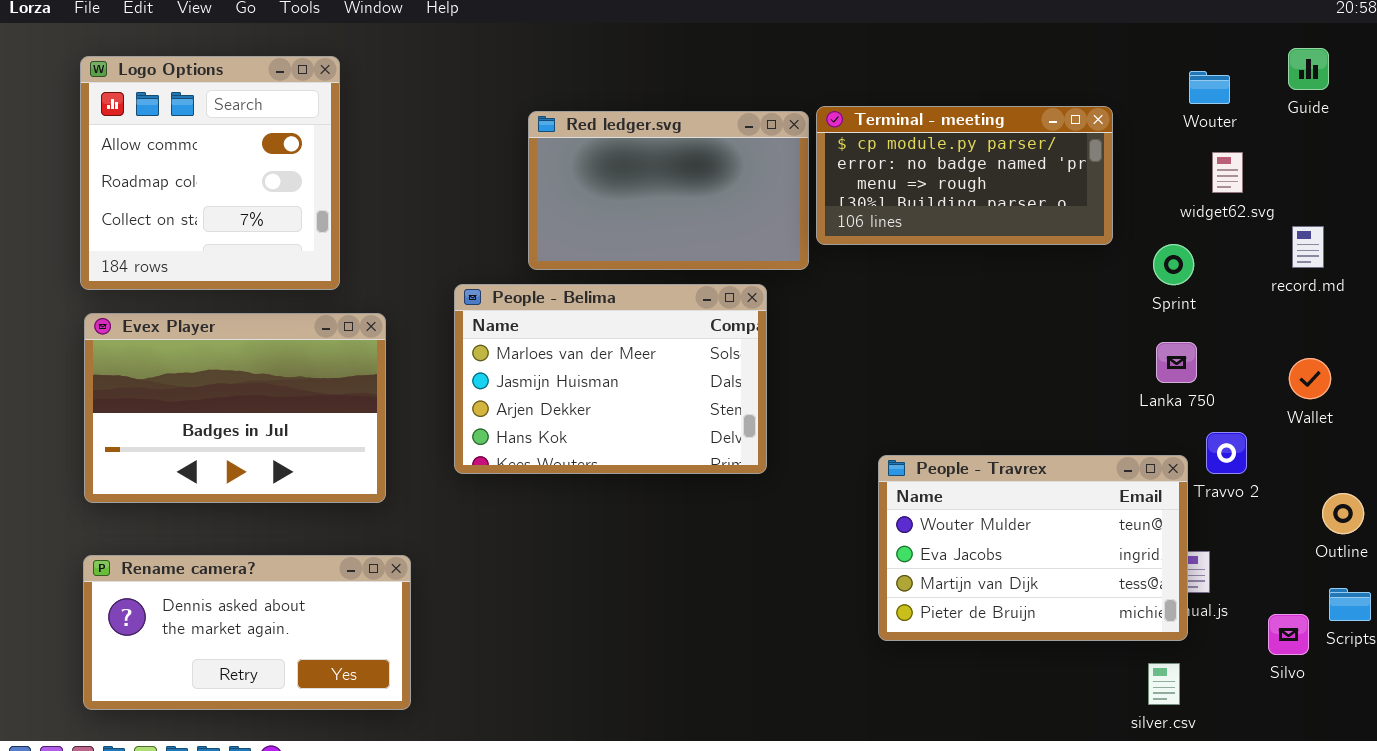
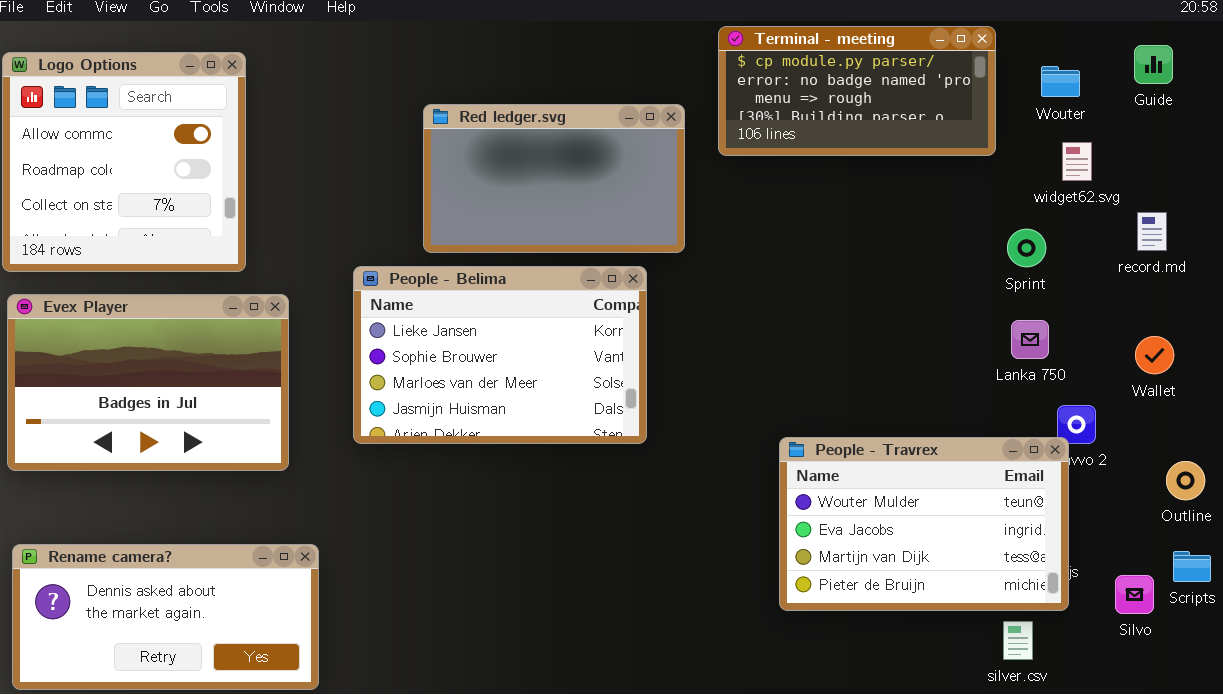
Terminal - meeting: [816,106,1113,245] -> [718,26,996,156], moved
People - Belima: [454,284,767,474] -> [353,266,647,444], scrolled up 2 rows
People - Travrex: [878,455,1188,641] -> [779,437,1069,611], moved
Rename camera?: [83,555,411,710] -> [12,544,319,690], moved

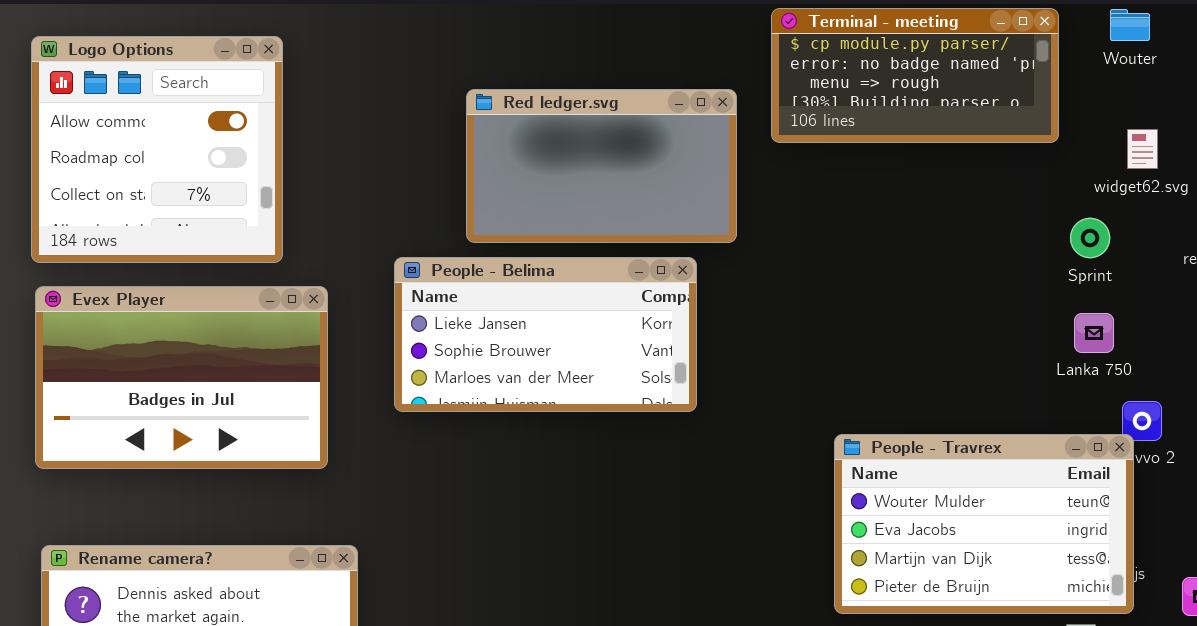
Wouter: [1041,66,1080,97] -> [1110,9,1150,41], moved
People - Belima: [353,266,647,444] -> [394,257,697,412], resized

